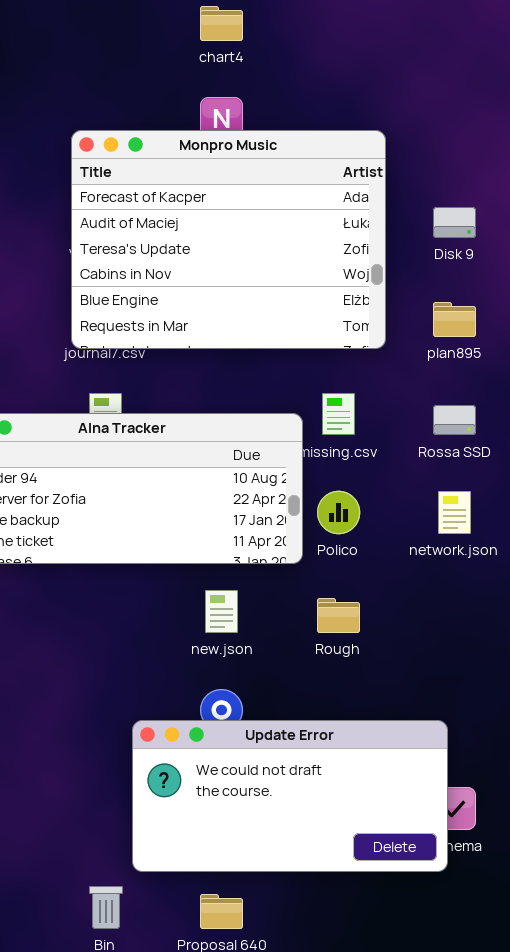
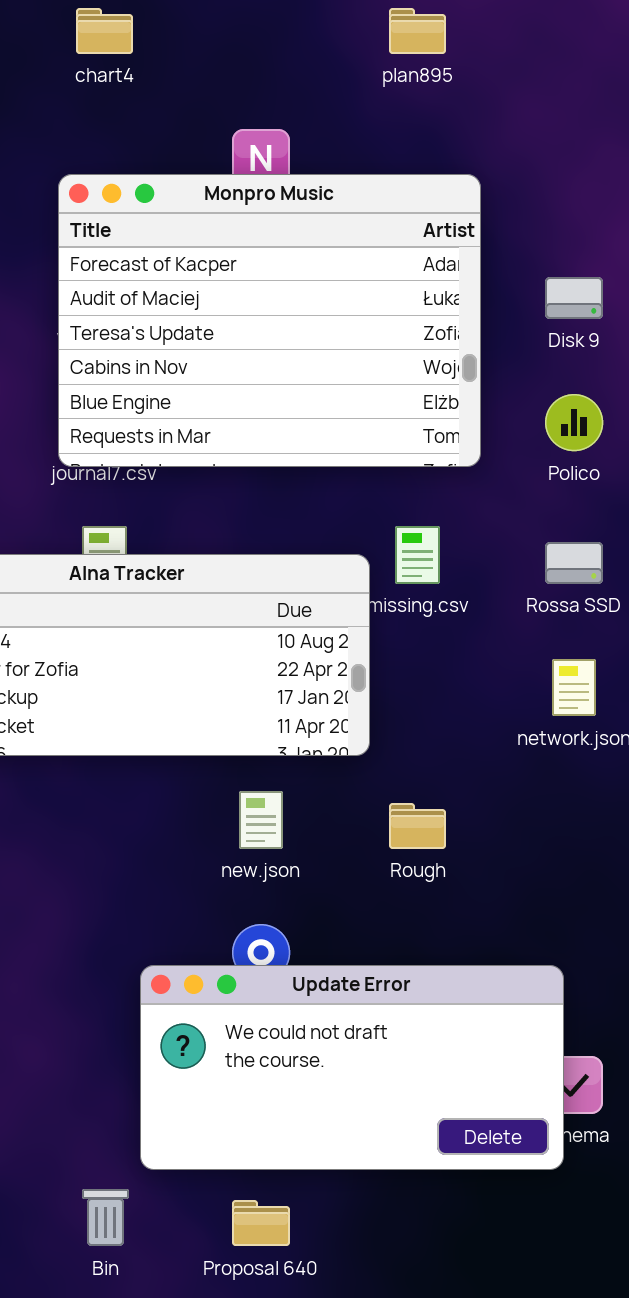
chart4: [200,6,243,41] -> [76,8,133,54], moved
plan895: [433,302,476,337] -> [389,8,446,54], moved
Polico: [317,491,360,534] -> [545,394,603,451], moved

